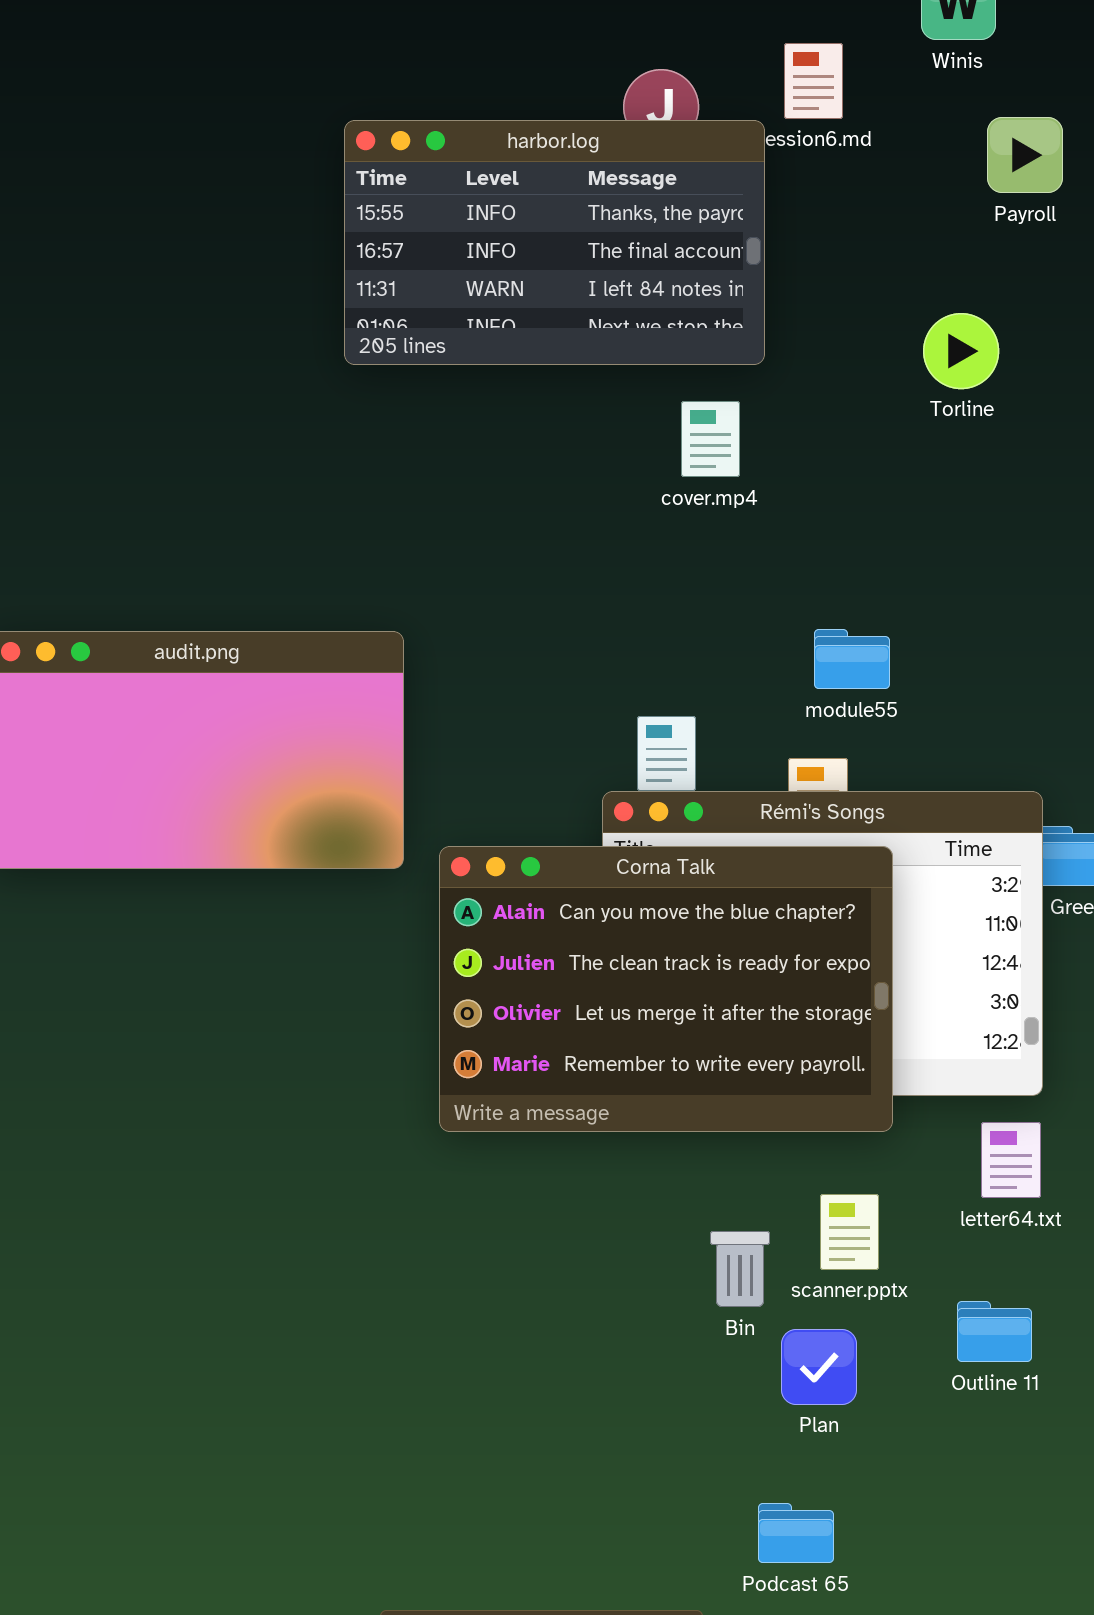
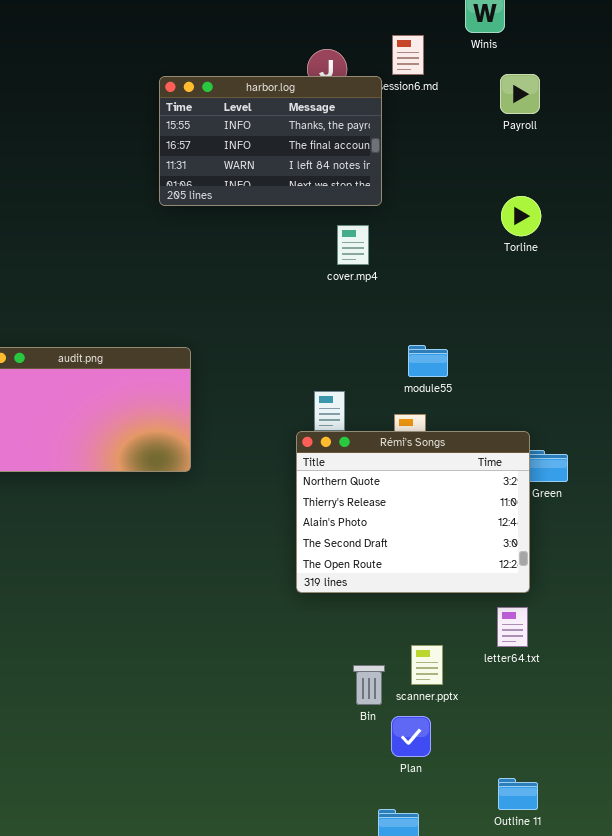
Torline: [923,313,999,389] -> [501,196,541,236], moved
Corna Talk: [439,846,893,1132] -> none, closed
Outline 11: [957,1301,1032,1362] -> [498,778,538,810], moved

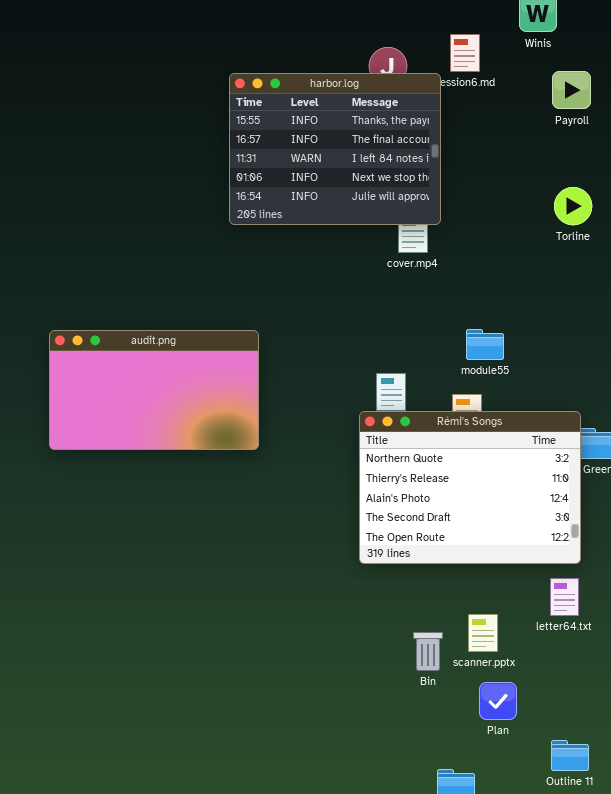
harbor.log: [159,76,382,206] -> [229,73,441,225], resized
Plan: [391,716,431,757] -> [479,682,517,720], moved

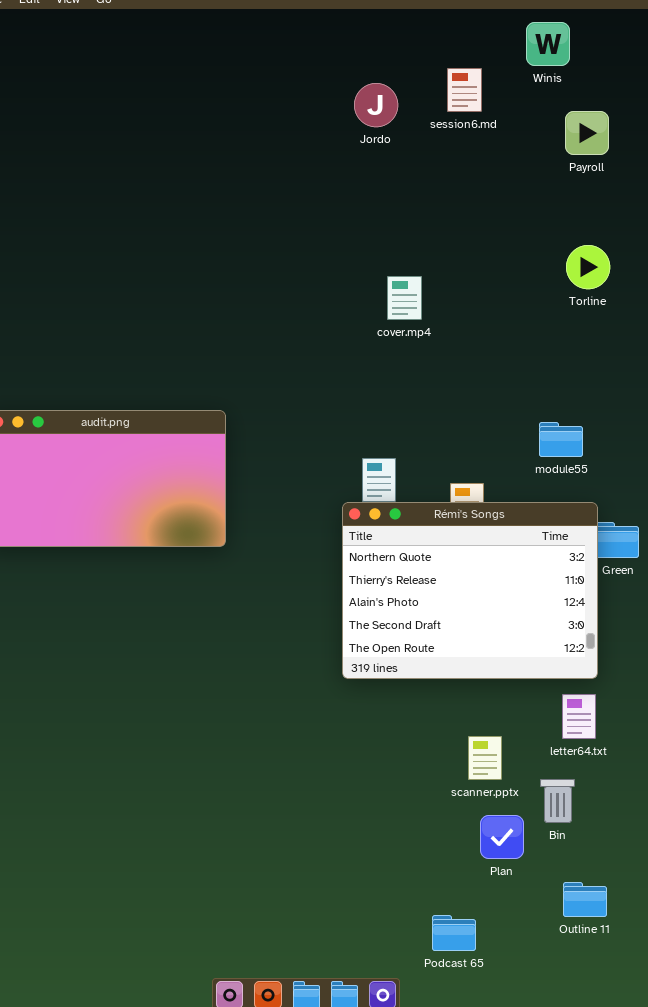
harbor.log: [229,73,441,225] -> none, closed
module55: [466,329,504,360] -> [539,422,583,457], moved
Bin: [413,632,443,671] -> [540,779,575,823], moved

